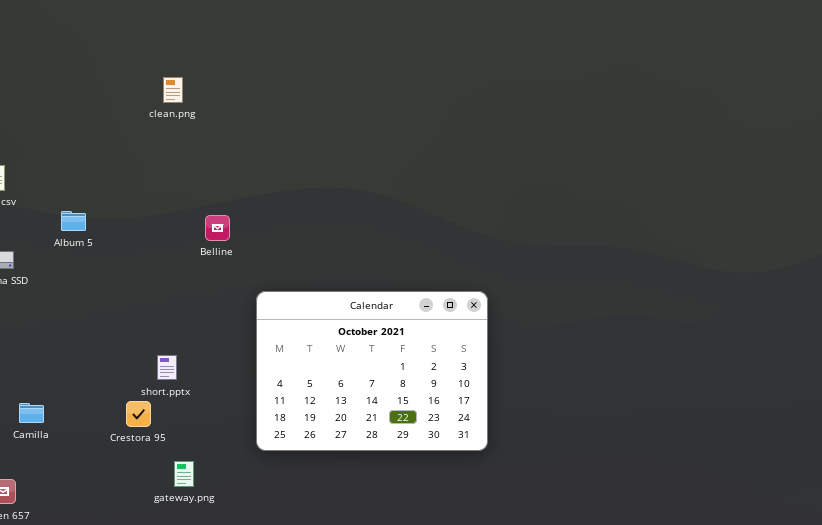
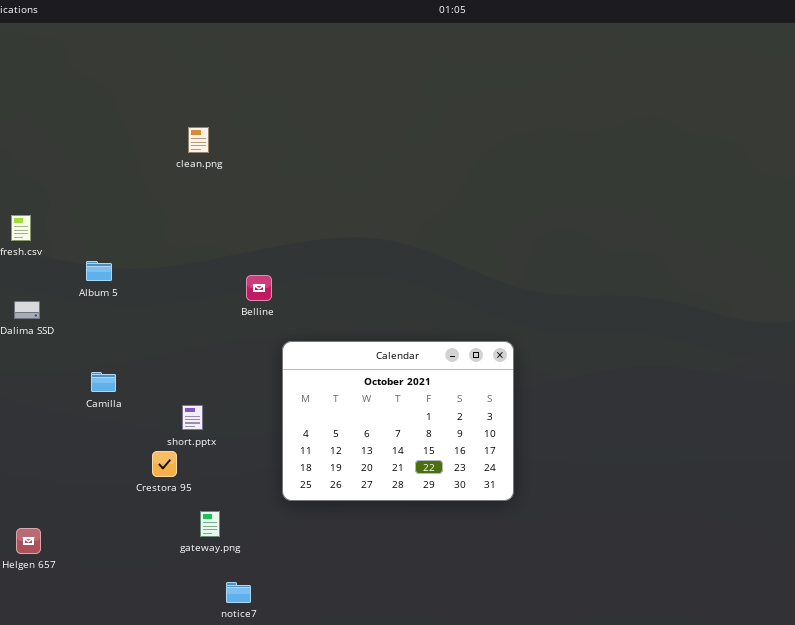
Belline: [205,215,230,241] -> [246,275,272,301], moved
Camilla: [19,403,44,423] -> [91,372,116,392], moved

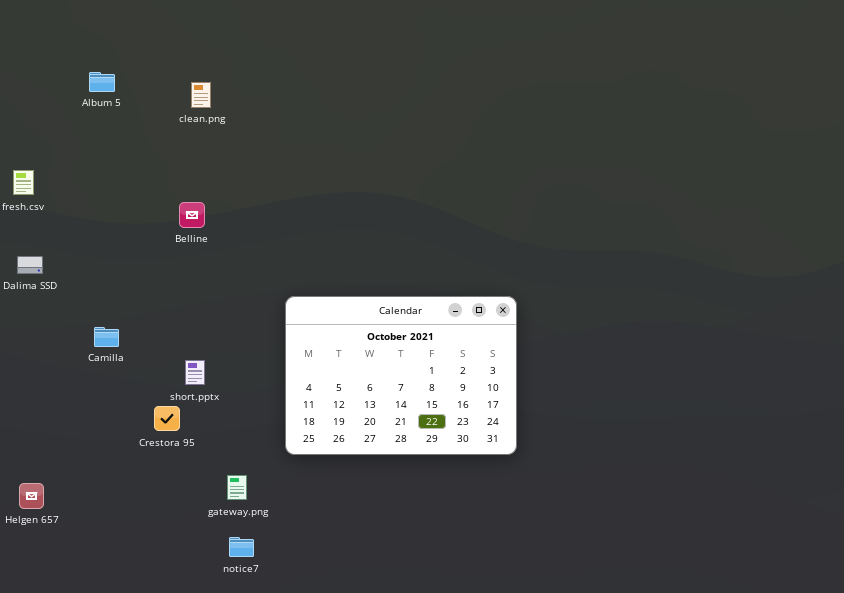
Album 5: [86,261,112,281] -> [89,72,115,92], moved
Belline: [246,275,272,301] -> [179,202,205,228], moved
gateway.png: [200,511,220,537] -> [227,475,247,500], moved

